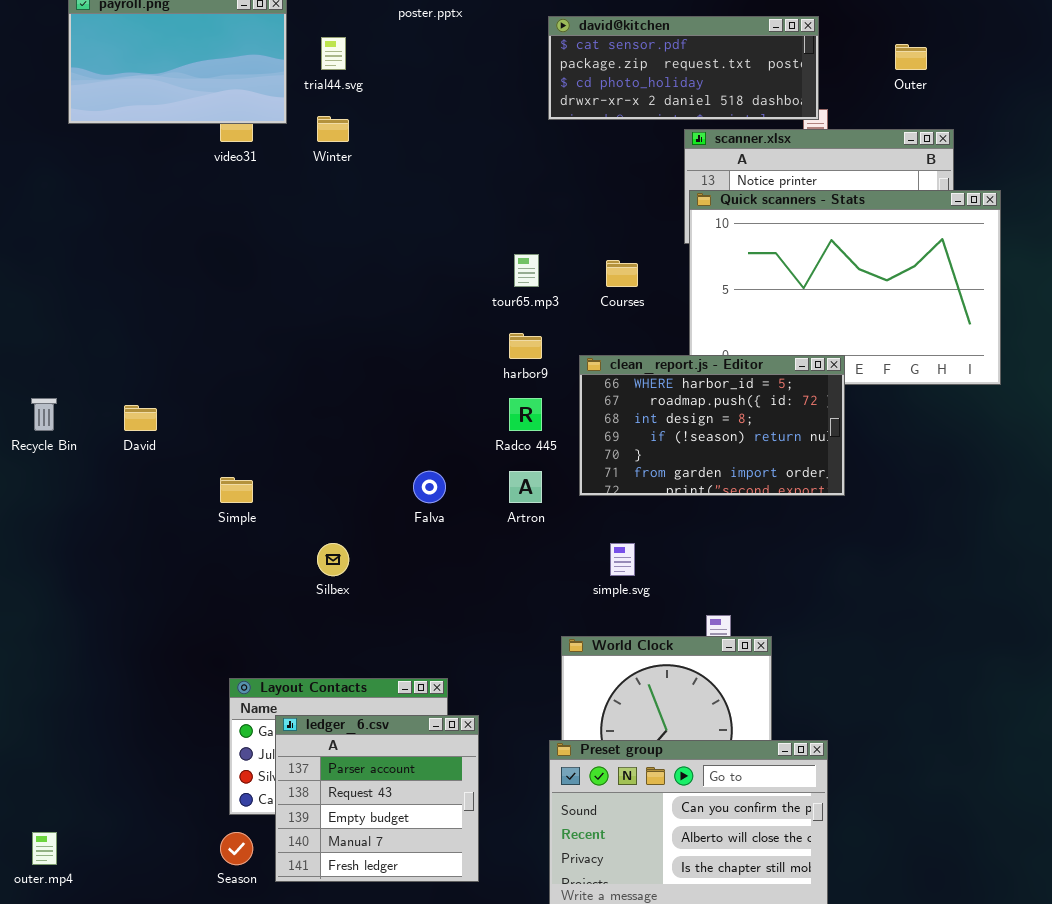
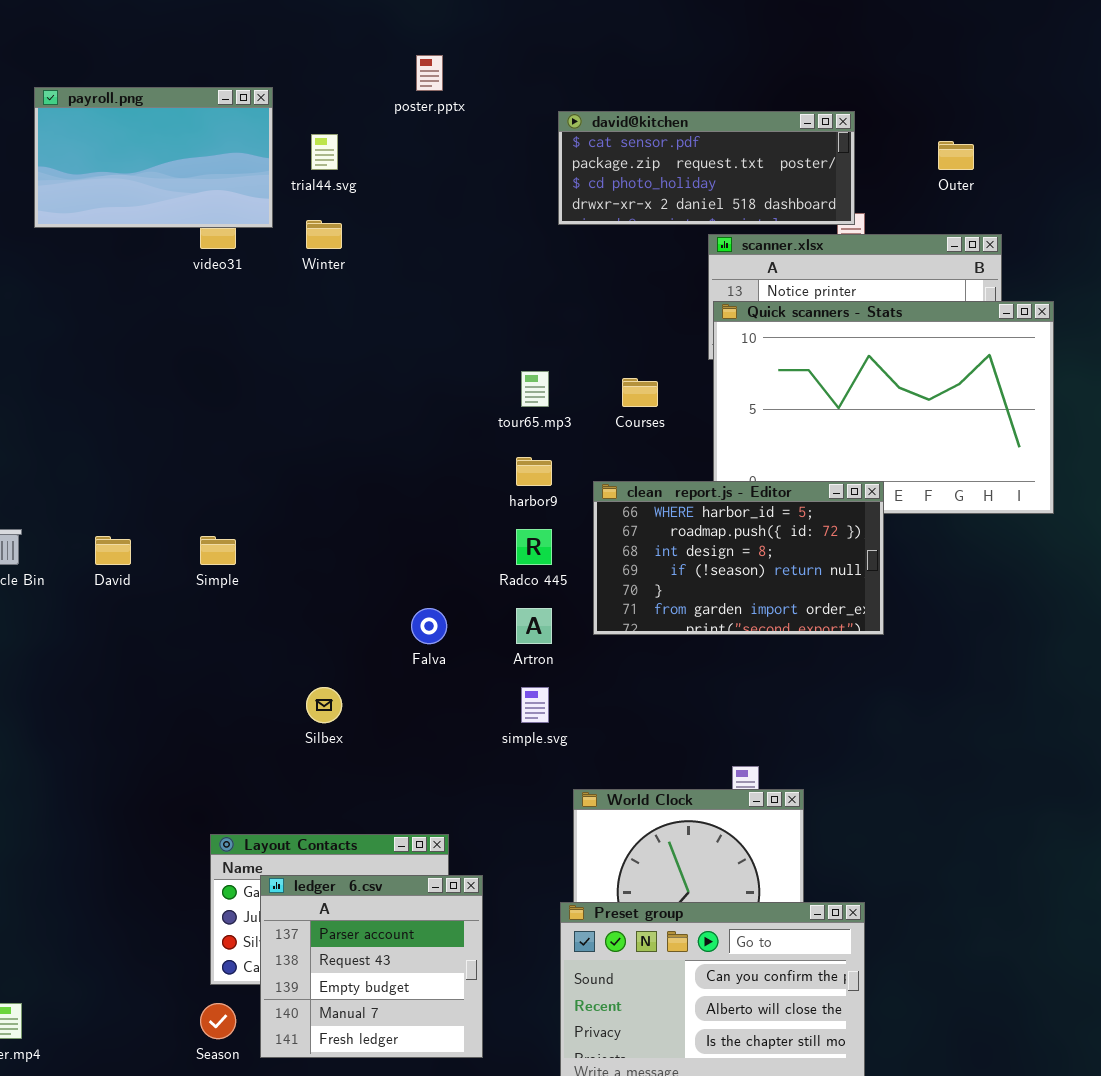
Simple: [220,477,253,503] -> [200,536,236,565], moved
simple.svg: [610,543,635,576] -> [521,687,549,723], moved

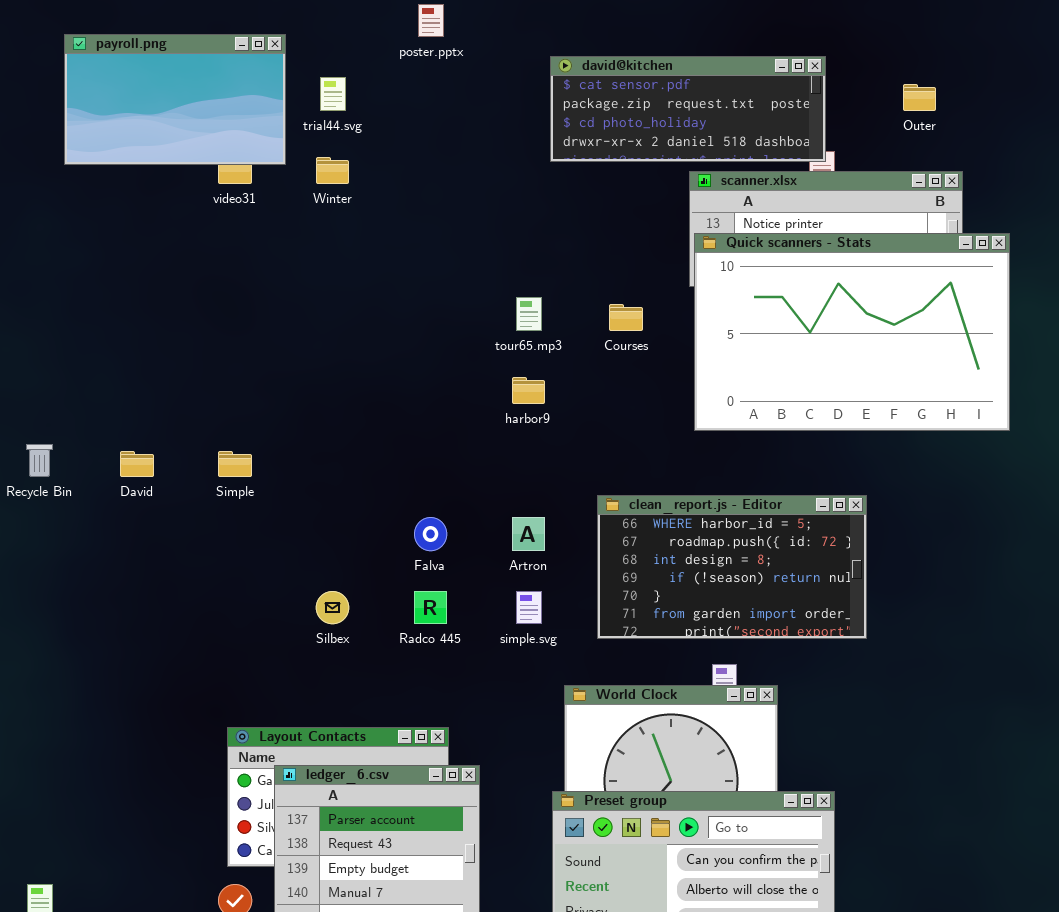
clean_report.js - Editor: [593,481,884,635] -> [597,495,867,639], moved
Radco 445: [516,529,552,565] -> [414,591,447,624], moved

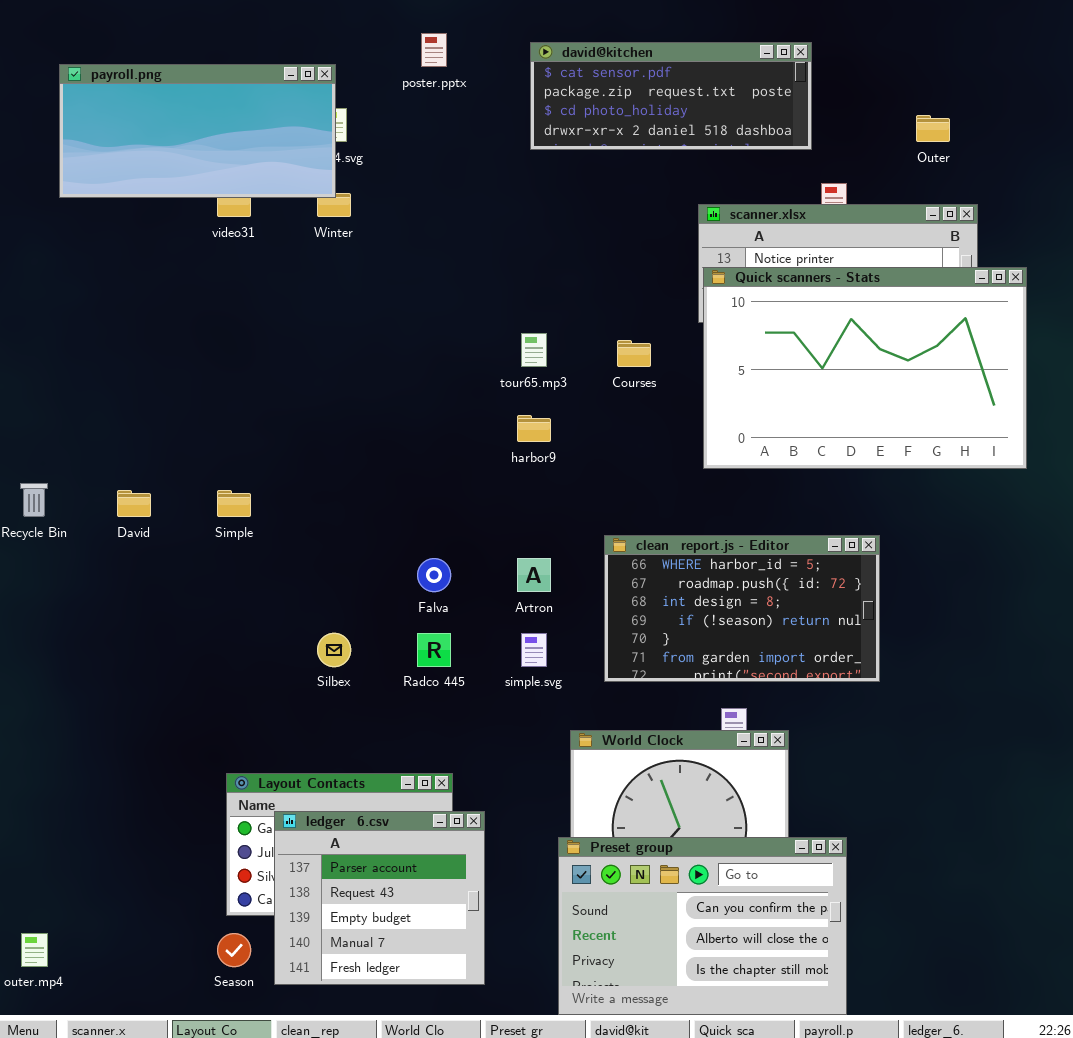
payroll.png: [64,34,286,165] -> [59,64,336,198], resized
david@kitchen: [550,56,826,162] -> [530,42,812,150], moved

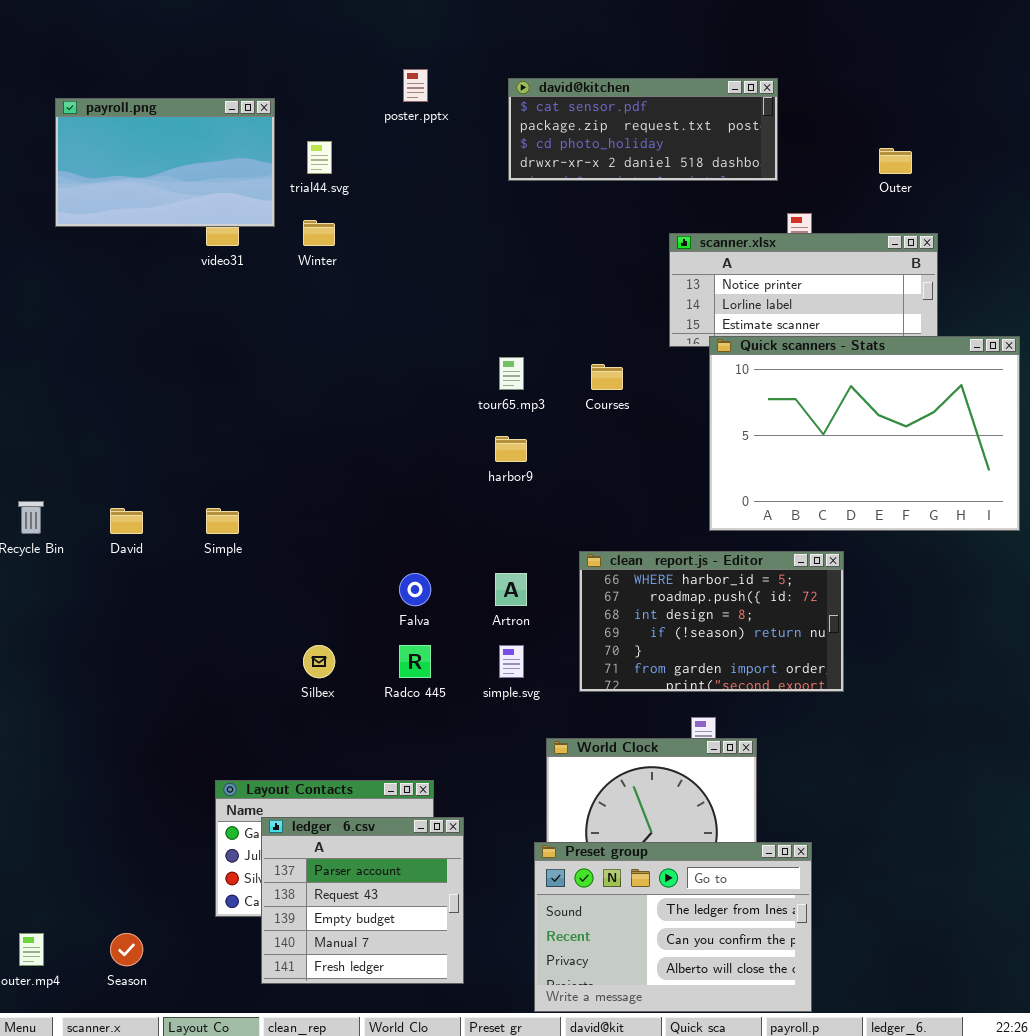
payroll.png: [59,64,336,198] -> [55,98,275,227], resized
Quick scanners - Stats: [703,267,1027,469] -> [709,336,1020,531], moved
Preset group: [558,837,847,1015] -> [534,842,812,1012], scrolled up 1 row
Season: [217,933,251,967] -> [110,933,143,966], moved

